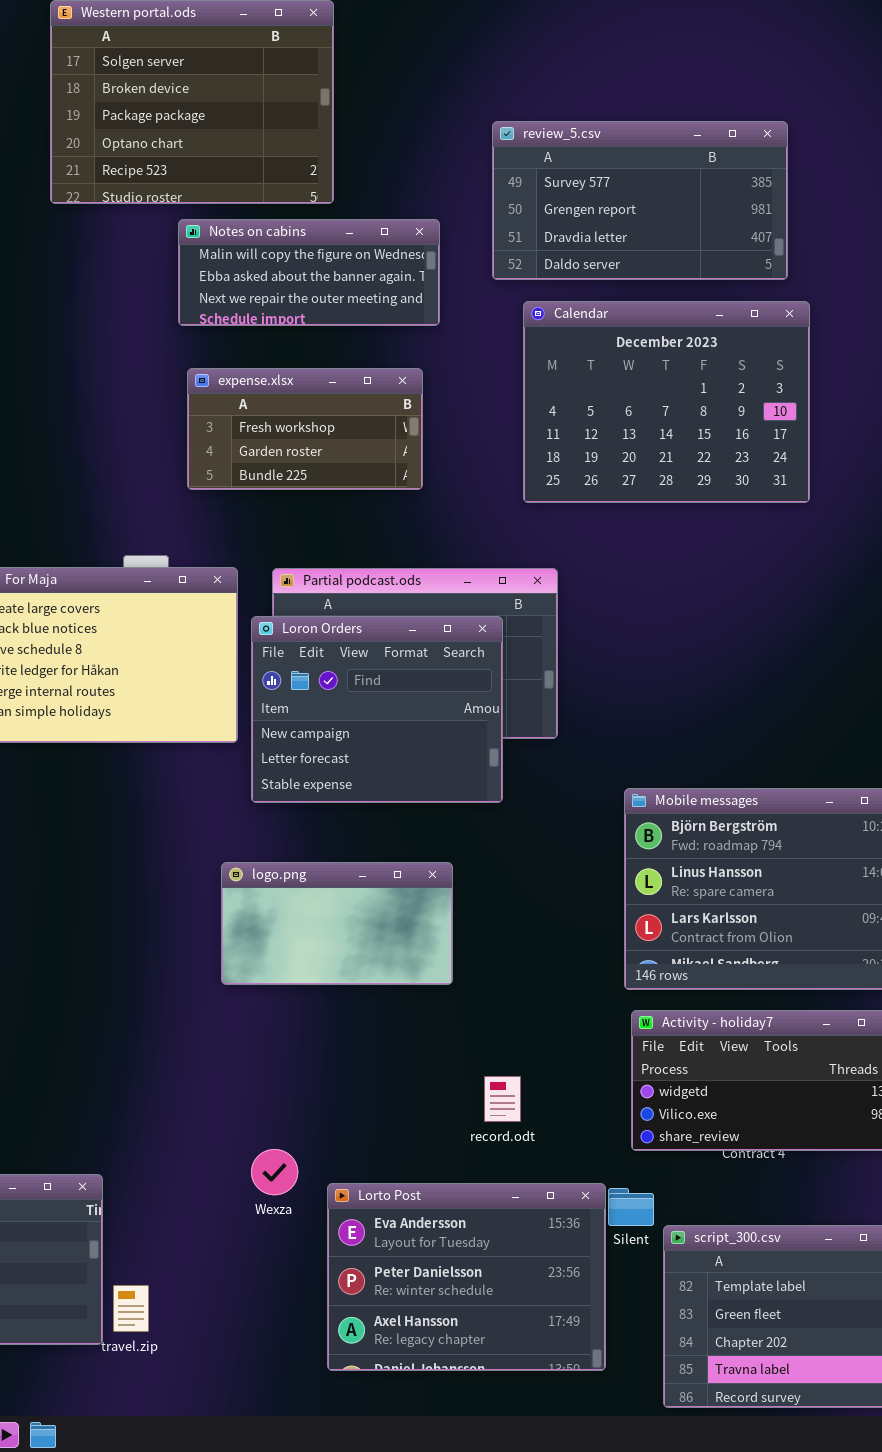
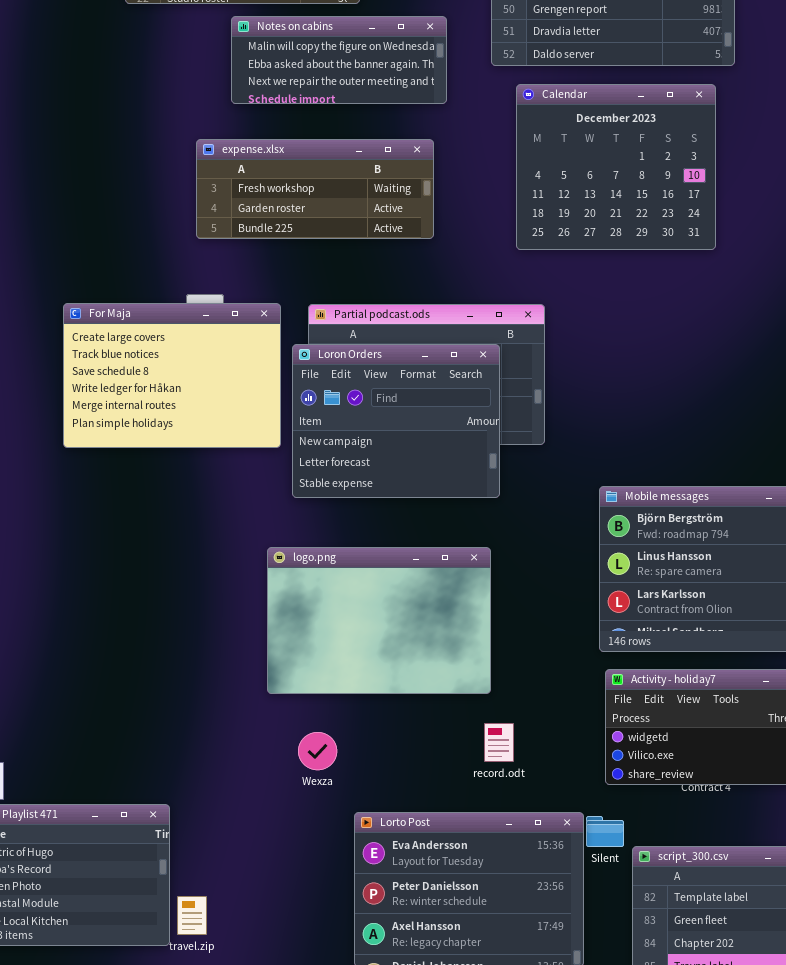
Calendar: [523,301,810,503] -> [516,84,716,250], resized
expense.xlsx: [187,368,423,490] -> [196,139,434,239], resized
logo.png: [221,862,453,985] -> [267,547,491,694], resized
Wexza: [251,1149,298,1195] -> [298,732,337,770], moved

